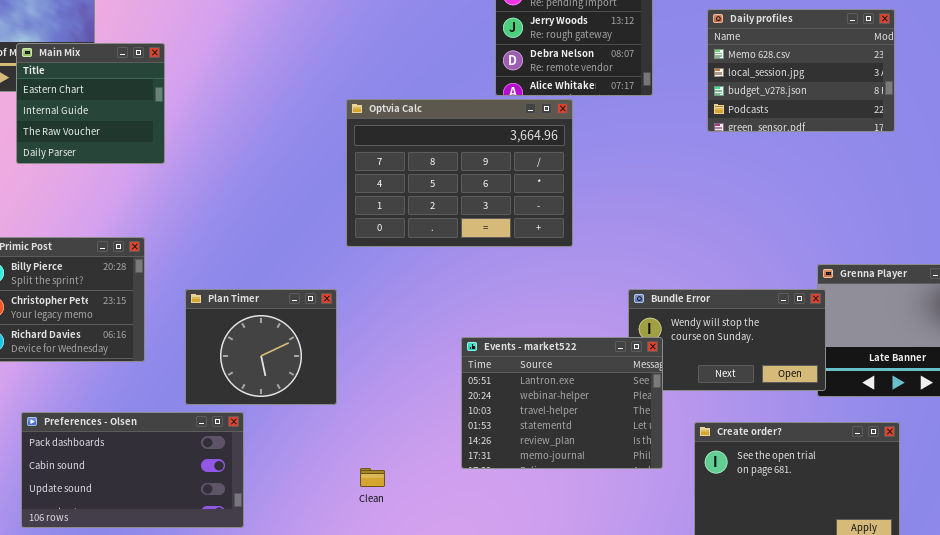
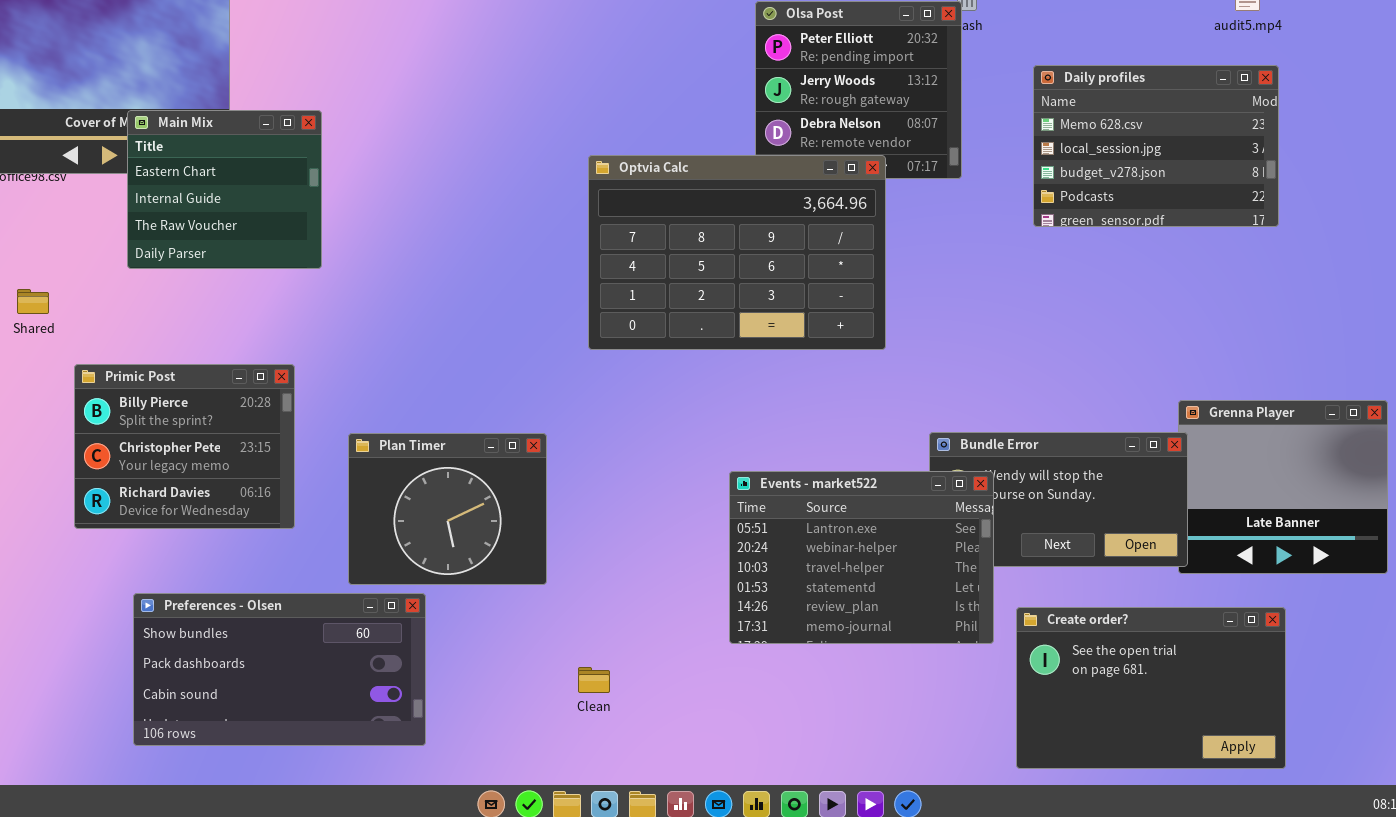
Optvia Calc: [346,99,573,247] -> [588,155,886,350], moved
Events - market522: [461,337,663,469] -> [729,471,994,644], moved
Preferences - Olsen: [21,412,244,528] -> [133,593,426,746], scrolled up 1 row

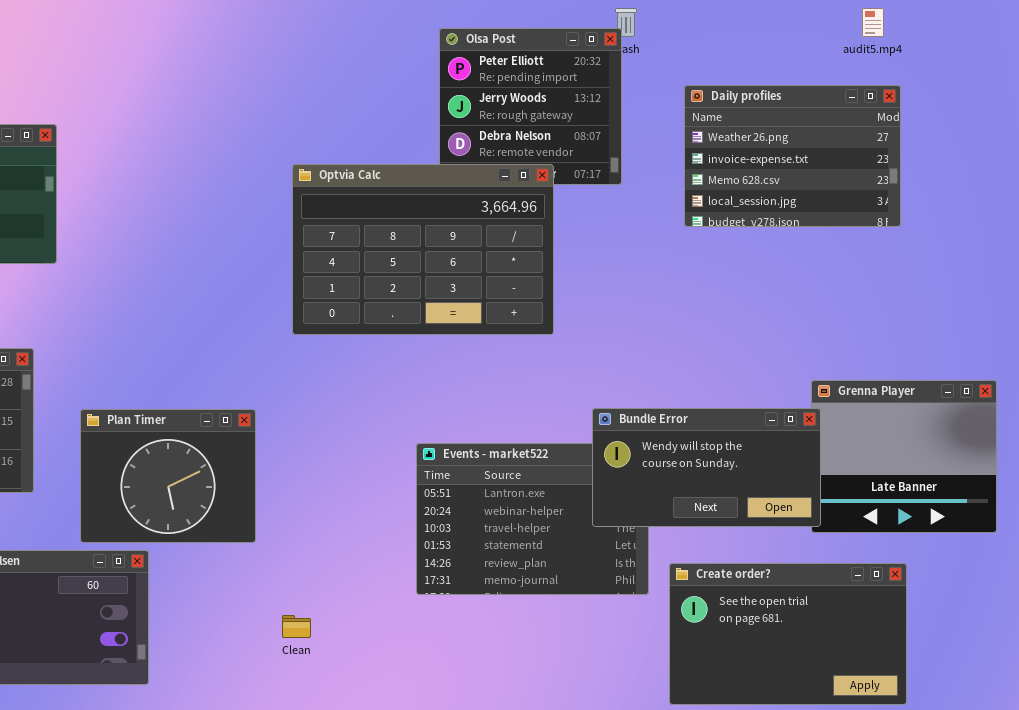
Daily profiles: [1033,65,1279,227] -> [684,85,901,227], scrolled up 2 rows
Bundle Error: [929,432,1188,567] -> [592,408,821,527], raised

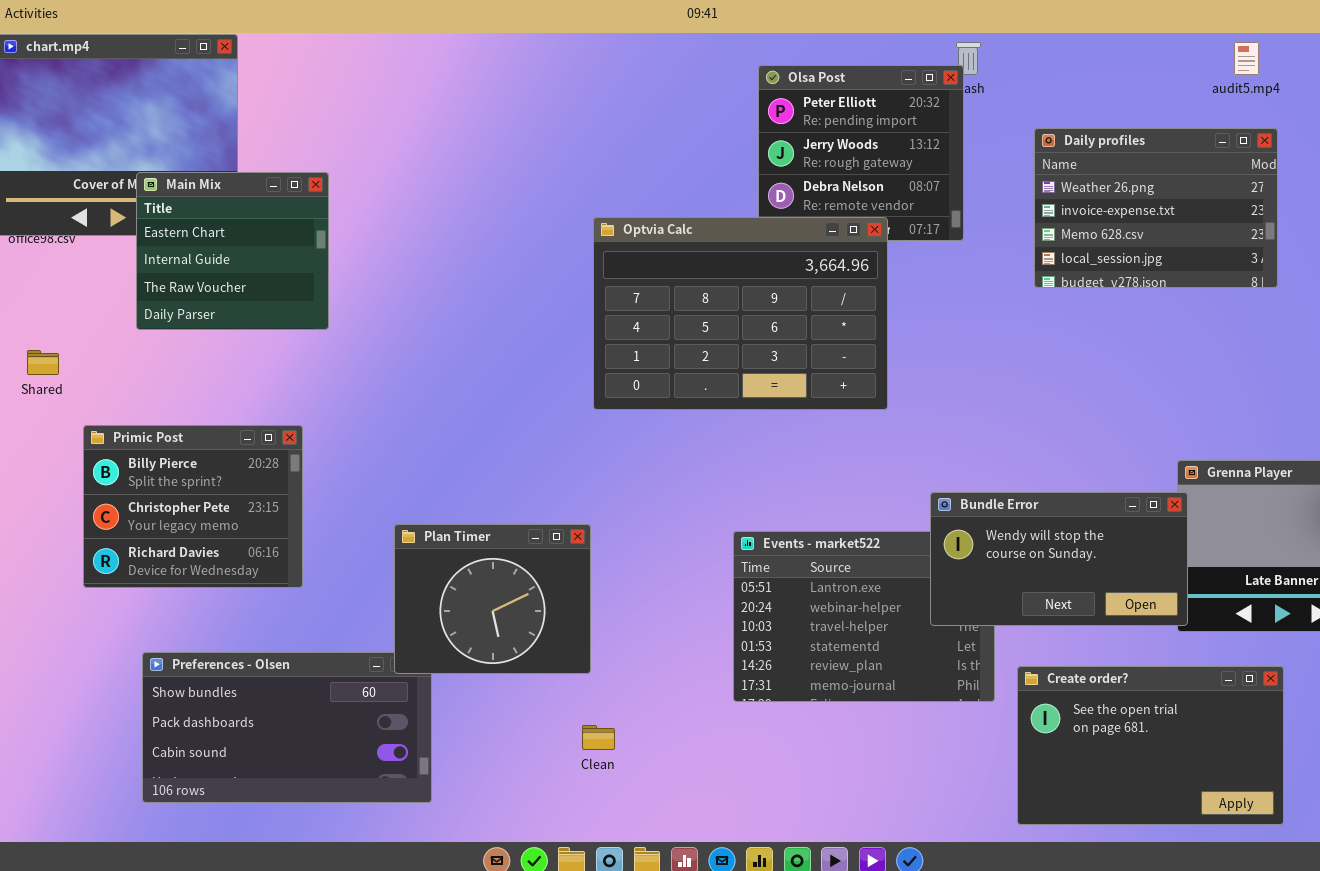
Plan Timer: [80,409,256,543] -> [394,524,591,674], moved

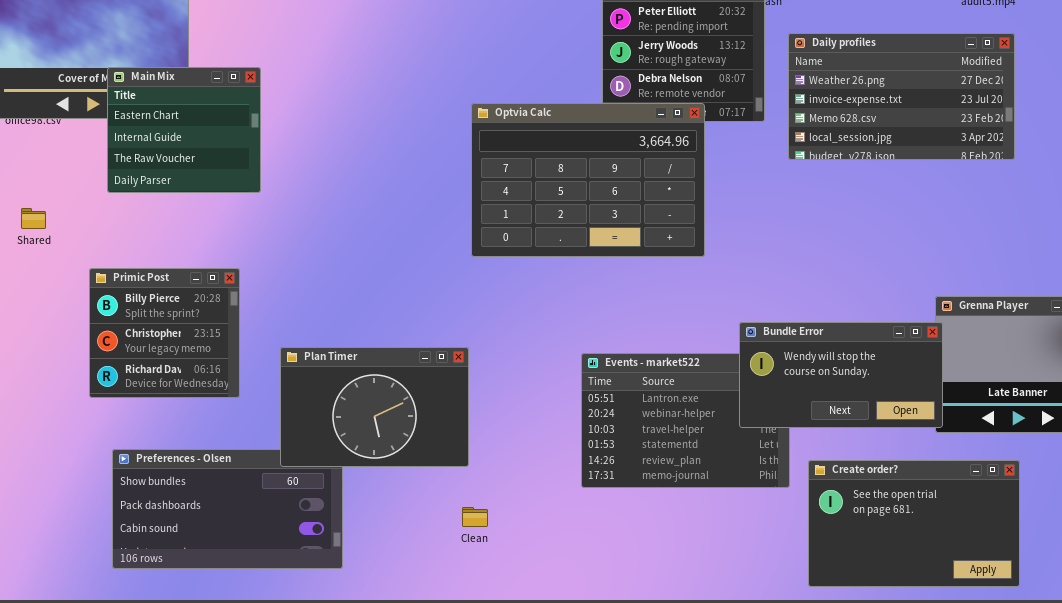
Daily profiles: [1034,128,1278,288] -> [788,33,1015,160], resized
Primic Post: [83,425,303,588] -> [89,268,240,398], resized
Plan Timer: [394,524,591,674] -> [280,347,469,467], resized

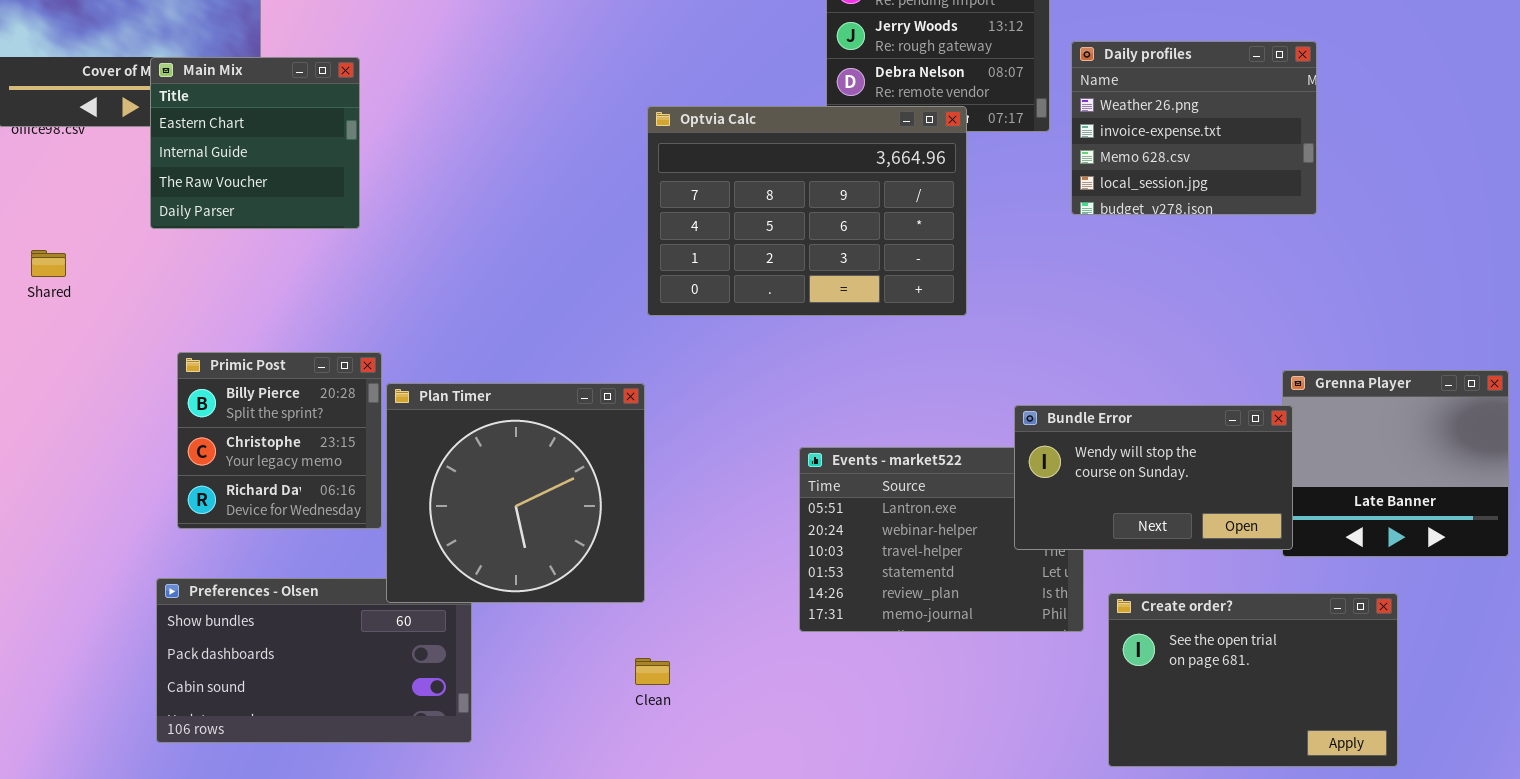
Daily profiles: [788,33,1015,160] -> [1071,41,1317,215], moved, resized
Primic Post: [89,268,240,398] -> [177,352,382,529], moved
Plan Timer: [280,347,469,467] -> [386,383,645,603], resized

